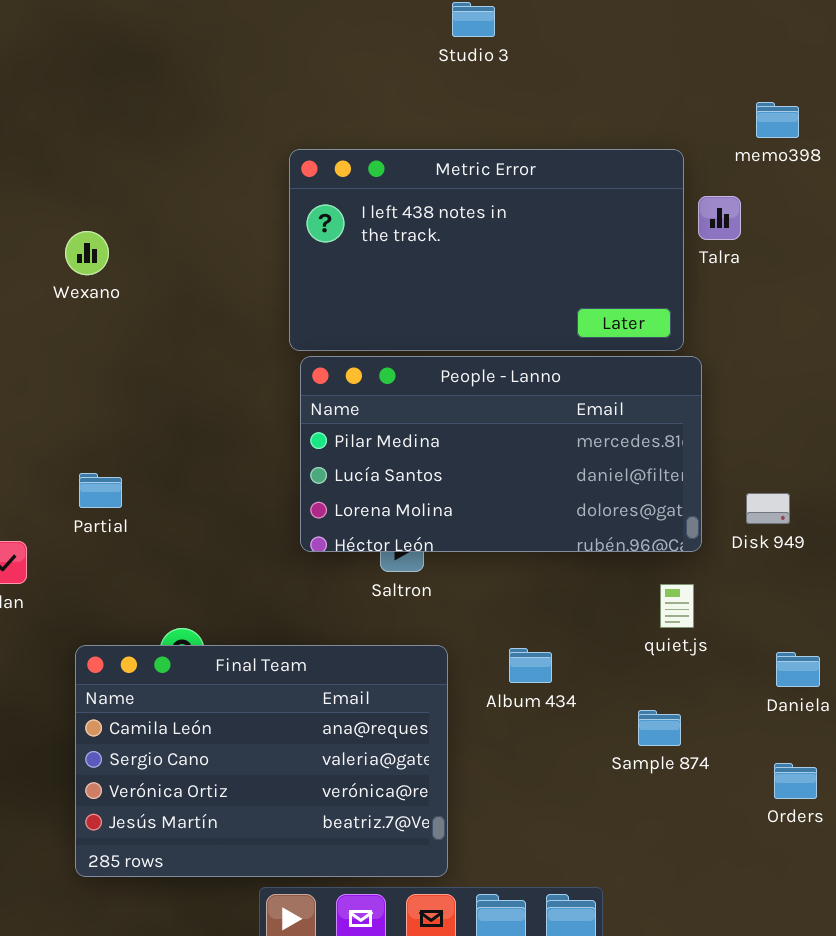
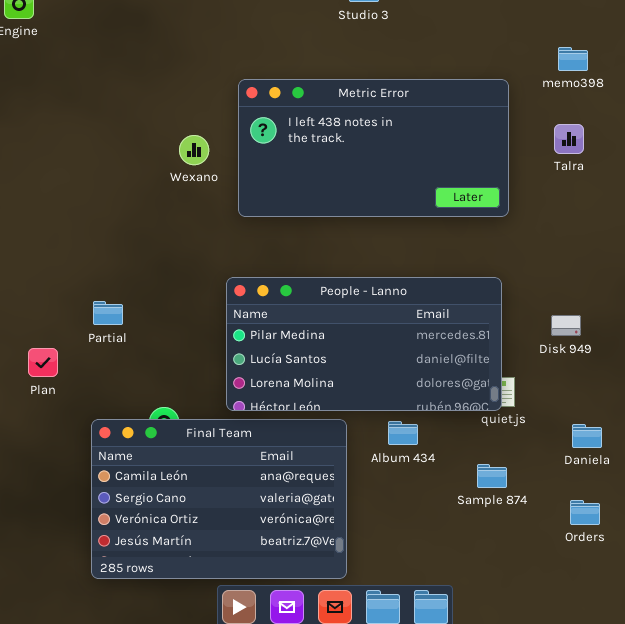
Talra: [698,196,741,240] -> [554,124,584,154], moved
Wexano: [65,231,109,275] -> [179,135,209,165], moved
People - Lanno: [300,356,702,552] -> [226,277,502,411], moved

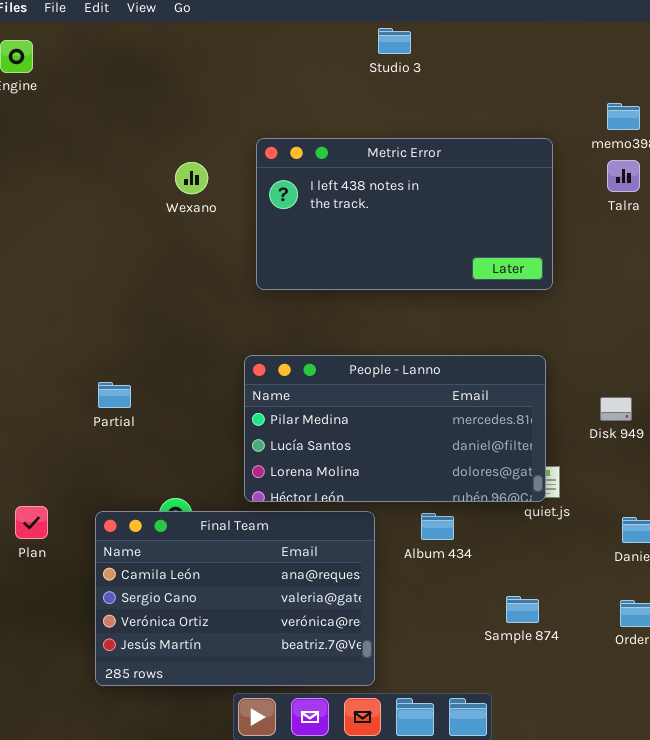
Talra: [554,124,584,154] -> [607,160,640,192], moved
Wexano: [179,135,209,165] -> [175,162,208,194], moved
Plan: [28,348,58,377] -> [15,506,48,539], moved
Sample 874: [477,464,507,488] -> [506,596,539,623], moved

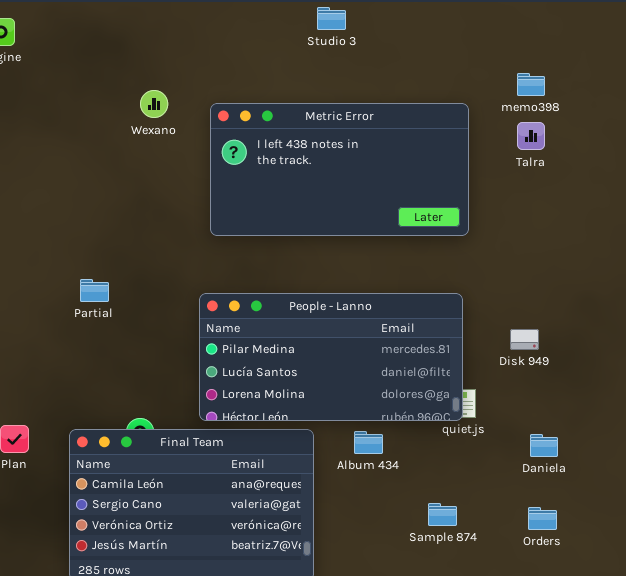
Wexano: [175,162,208,194] -> [140,90,168,118], moved
Partial: [98,382,131,408] -> [80,279,109,302], moved

